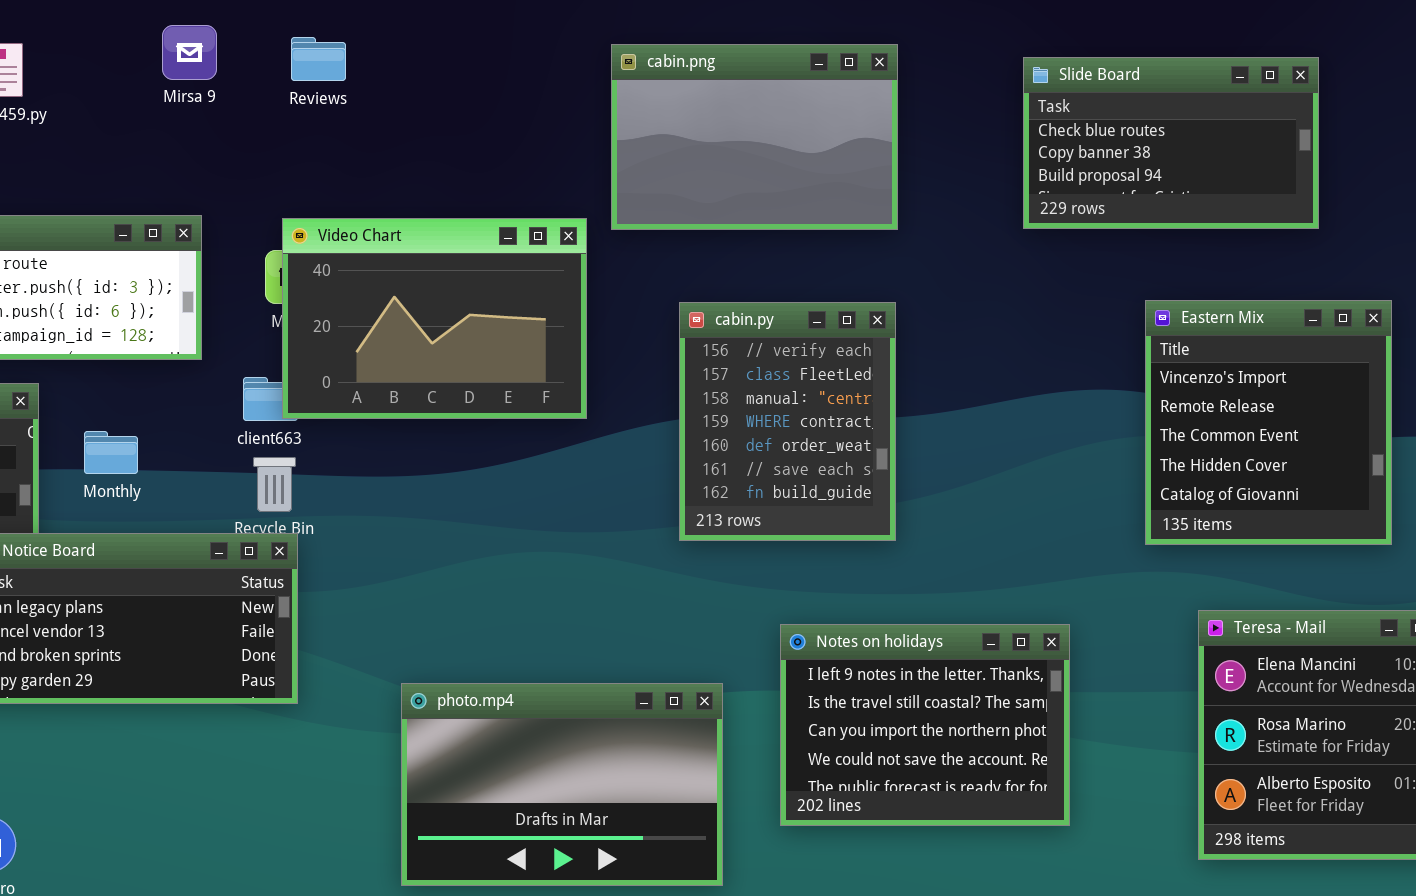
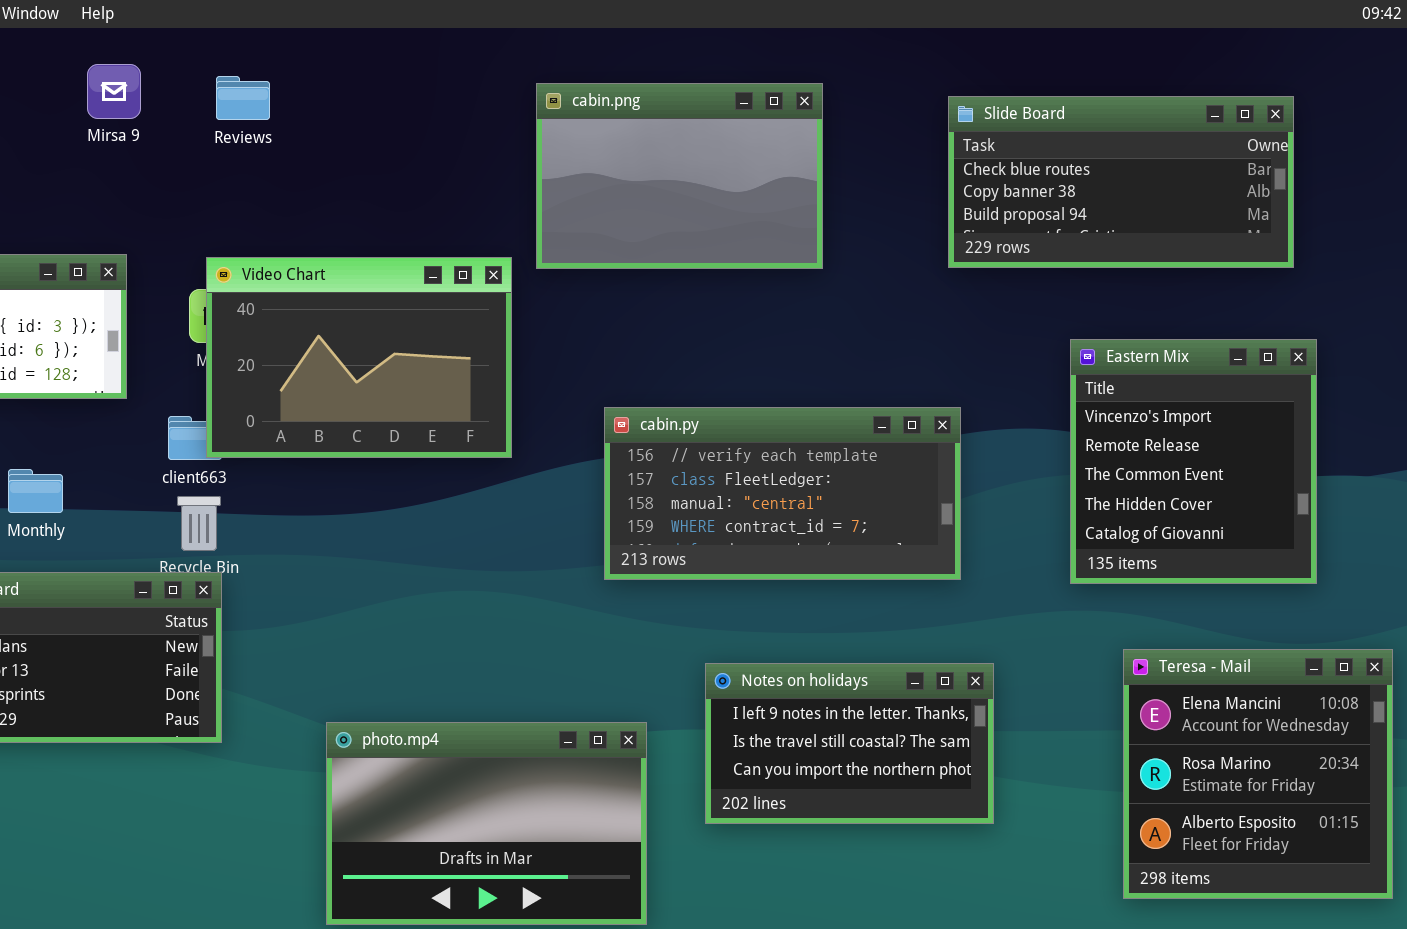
Slide Board: [1023,57,1319,229] -> [948,96,1294,268], resized
cabin.py: [679,302,896,541] -> [604,407,961,580], resized
Notes on holidays: [780,624,1070,826] -> [705,663,994,824], resized

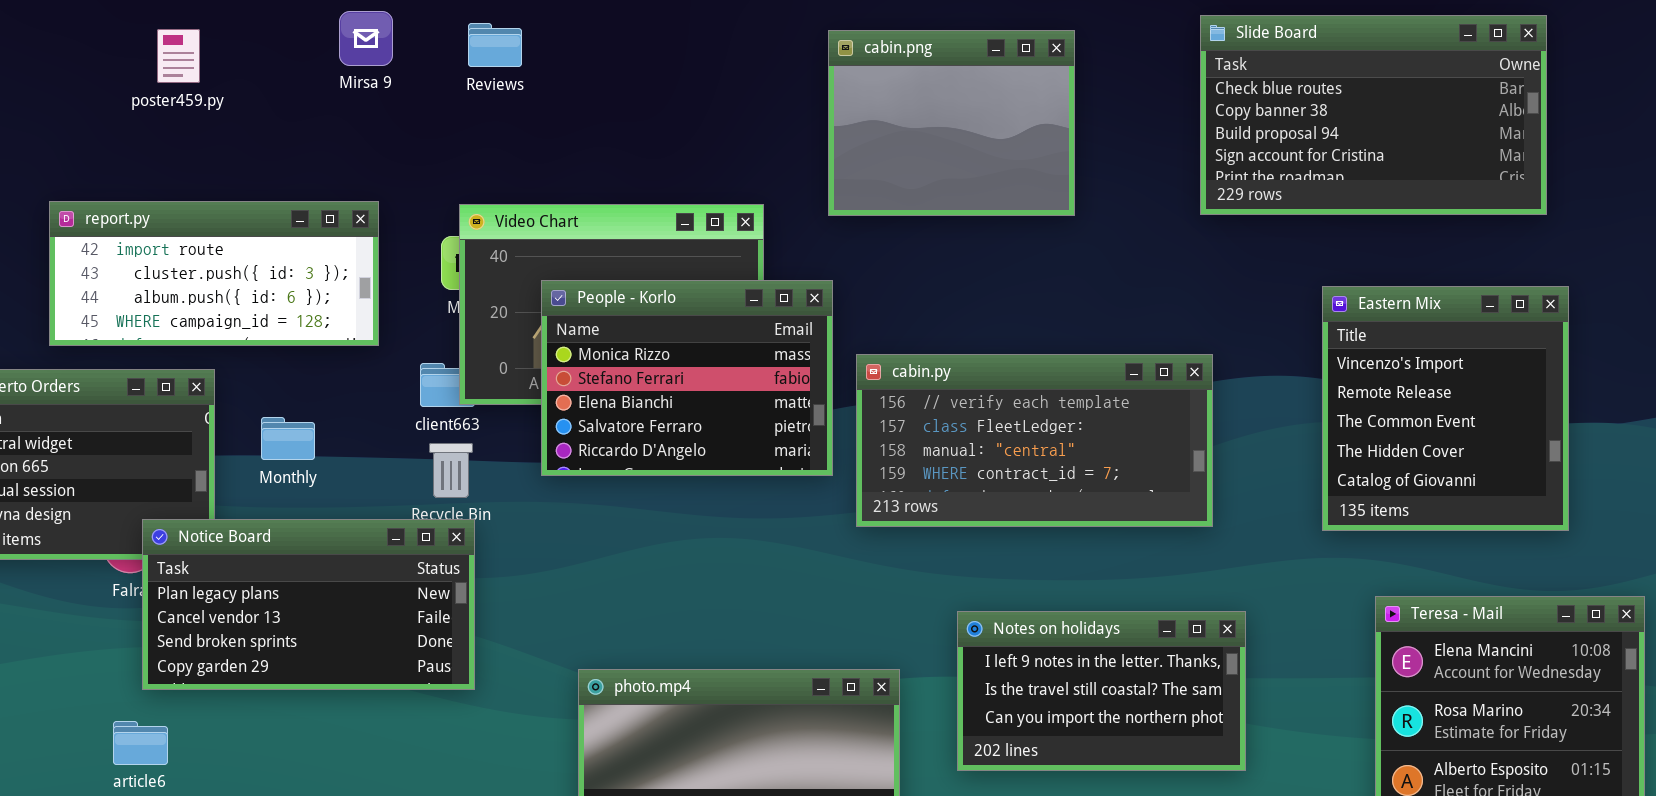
cabin.png: [536,83,823,269] -> [828,30,1075,216], resized
Slide Board: [948,96,1294,268] -> [1200,15,1547,215], resized
People - Korlo: none -> [541,280,833,476], opened

